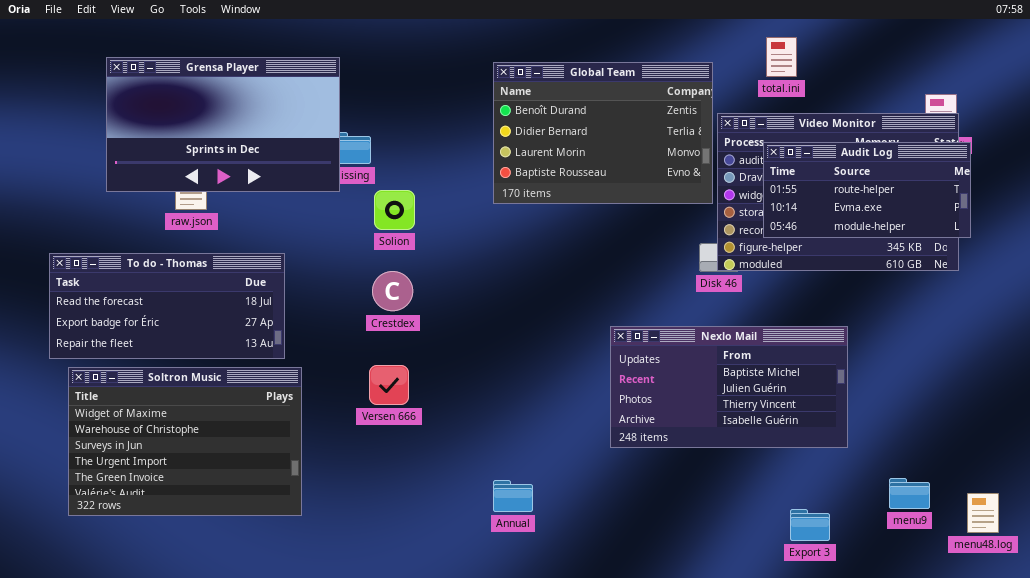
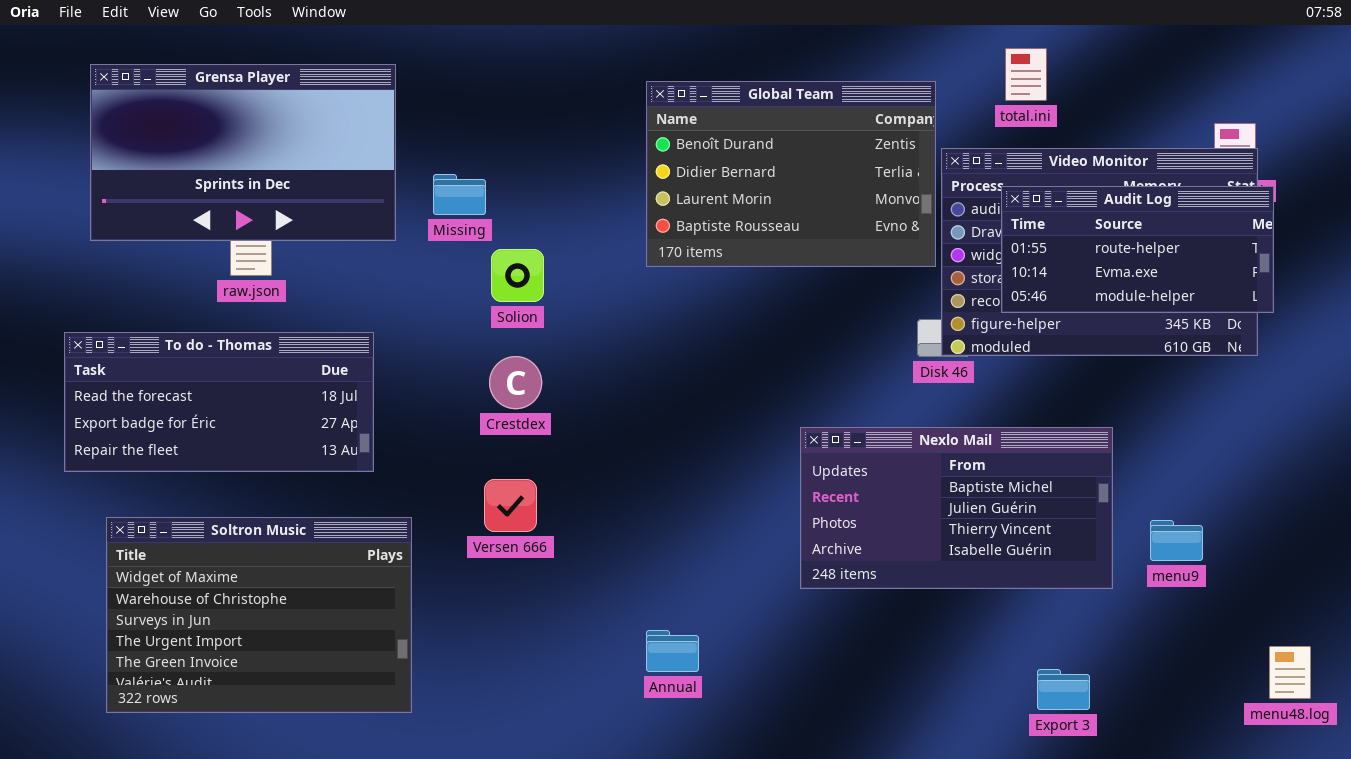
Grensa Player: [106,57,340,192] -> [90,64,396,241], moved
Soltron Music: [68,367,302,516] -> [106,517,412,713], moved
menu9: [889,478,930,509] -> [1150,520,1203,561], moved

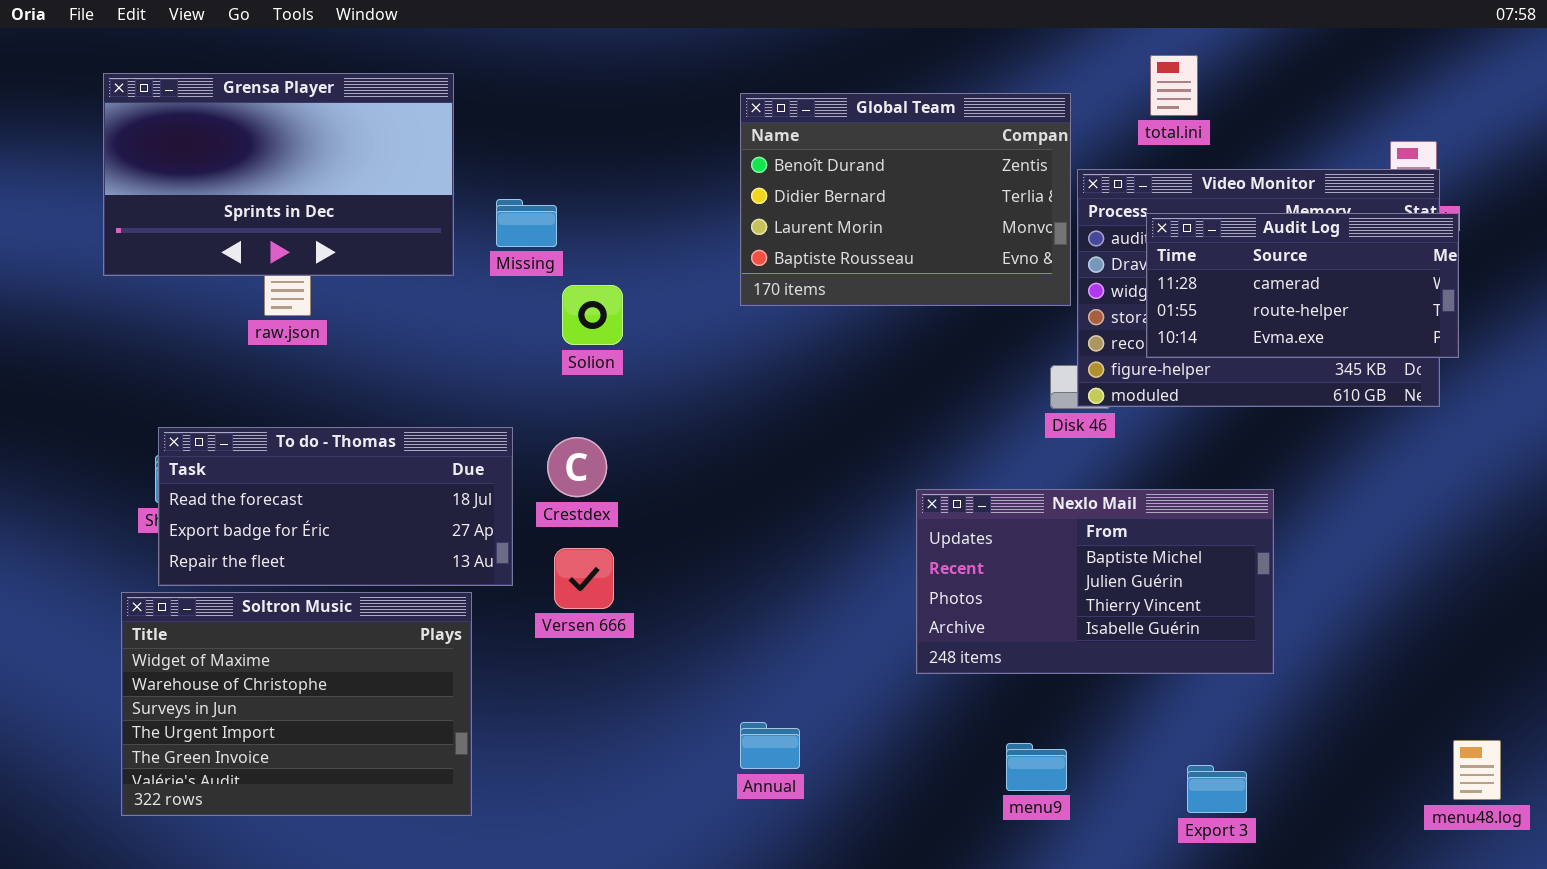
Audit Log: [1001,186,1274,313] -> [1146,213,1459,358], scrolled up 1 row
To do - Thomas: [64,332,374,472] -> [158,427,513,586], moved
Crestdex: [489,356,542,409] -> [547,437,607,497], moved
menu9: [1150,520,1203,561] -> [1006,743,1067,791], moved

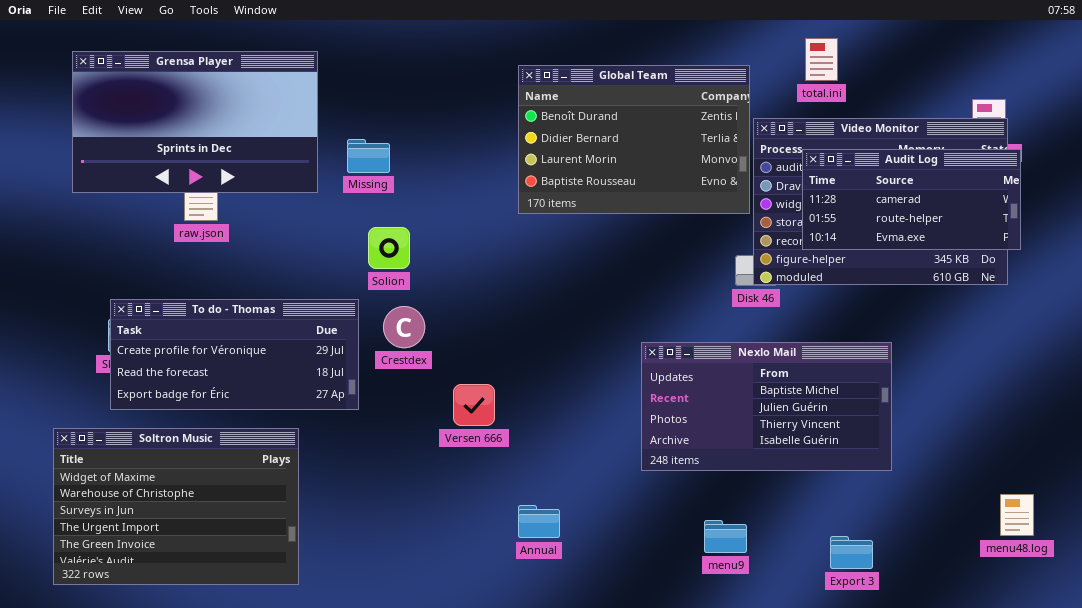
Solion: [562,285,623,345] -> [368,227,410,269], moved
To do - Thomas: [158,427,513,586] -> [110,299,359,410], scrolled up 1 row
Versen 666: [554,548,614,609] -> [453,384,495,426], moved
Soltron Music: [121,592,472,816] -> [53,428,299,585], moved
menu48.log: [1453,740,1501,800] -> [1000,494,1034,536], moved

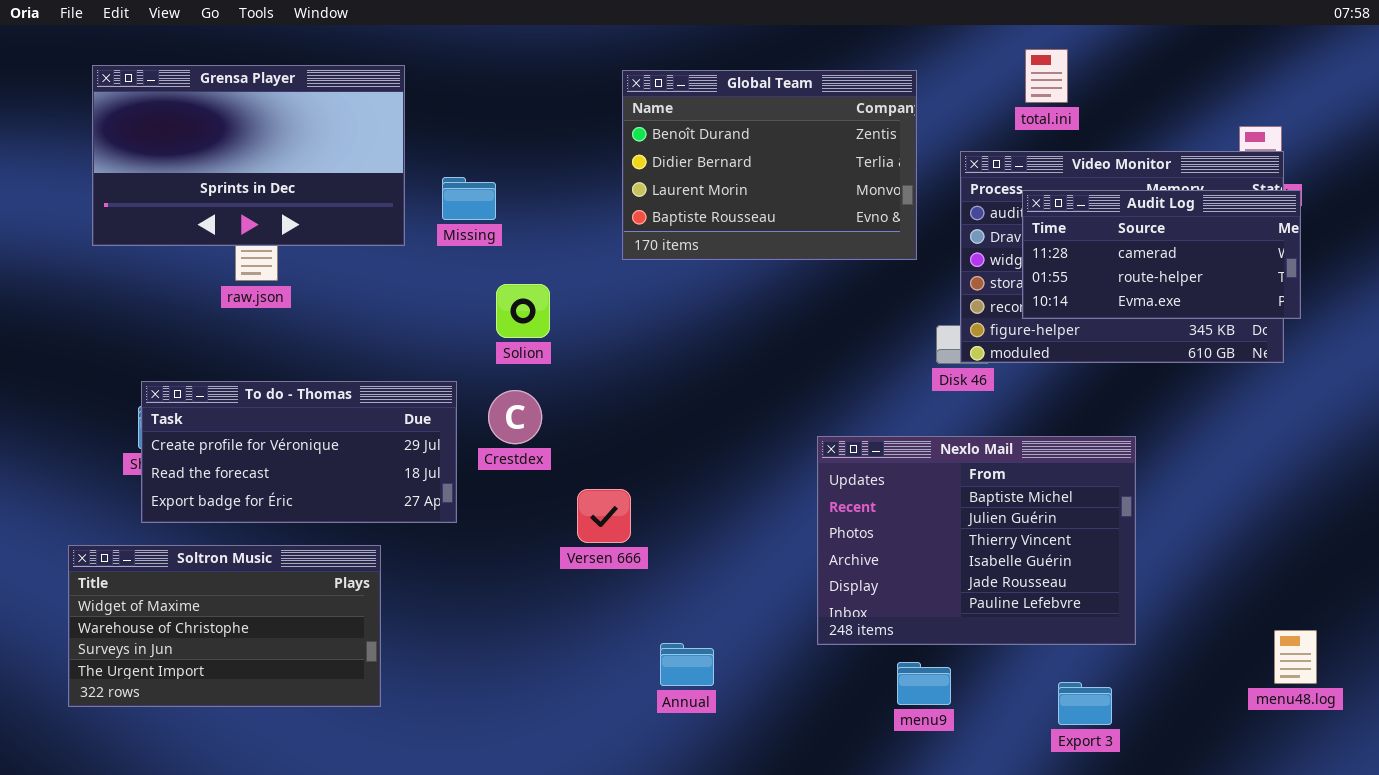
Global Team: [518,65,750,214] -> [622,70,917,260], moved
Solion: [368,227,410,269] -> [496,284,550,338], moved
Nexlo Mail: [641,342,892,471] -> [817,436,1136,645], resized
Soltron Music: [53,428,299,585] -> [68,545,381,707], resized

